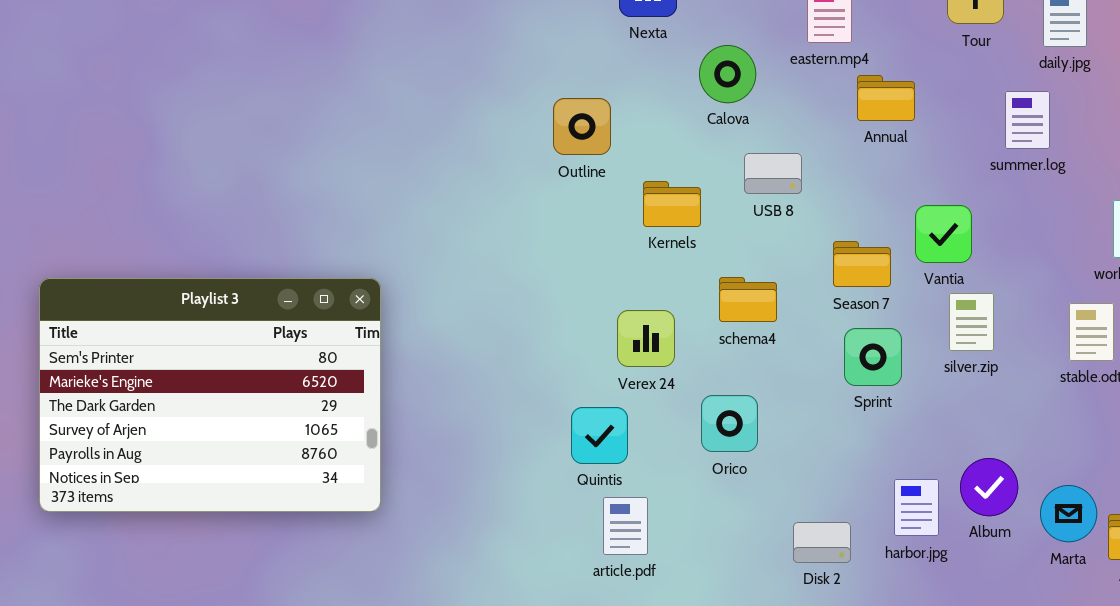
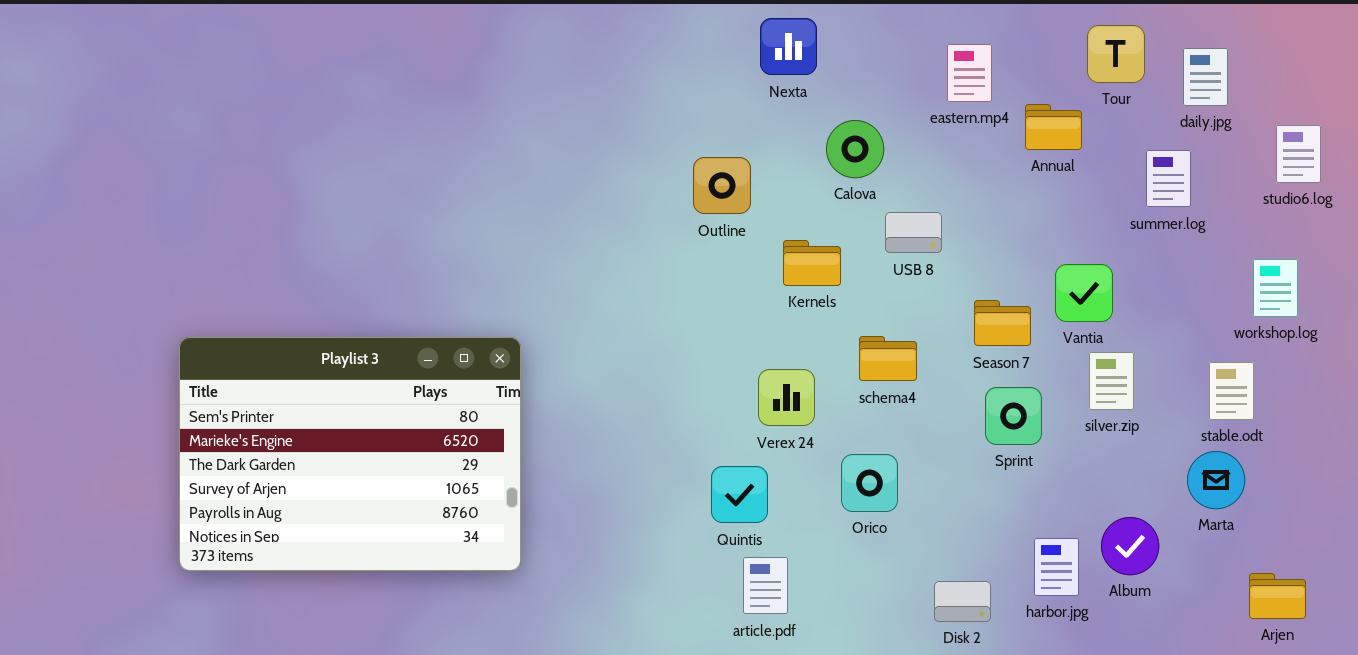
Calova: [699,45,756,103] -> [826,120,884,178], moved
Annual: [857,75,915,121] -> [1025,104,1082,150], moved
Marta: [1040,485,1097,542] -> [1187,451,1245,509], moved

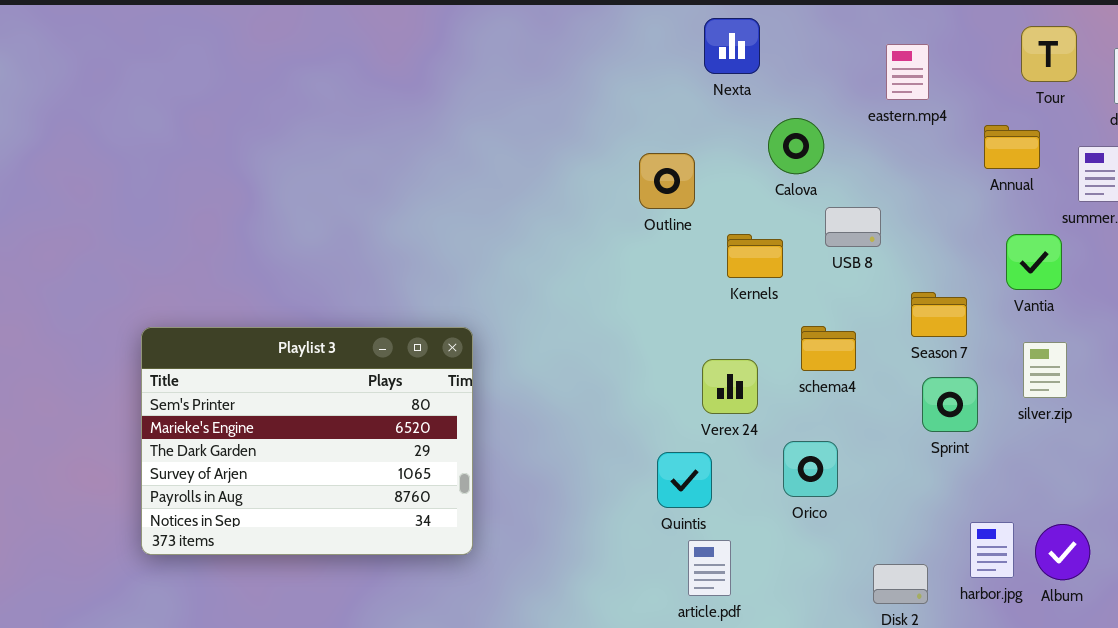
Annual: [1025,104,1082,150] -> [984,125,1040,169], moved
Vantia: [1055,264,1113,322] -> [1006,234,1062,290], moved
Album: [1101,517,1159,575] -> [1035,524,1090,580], moved

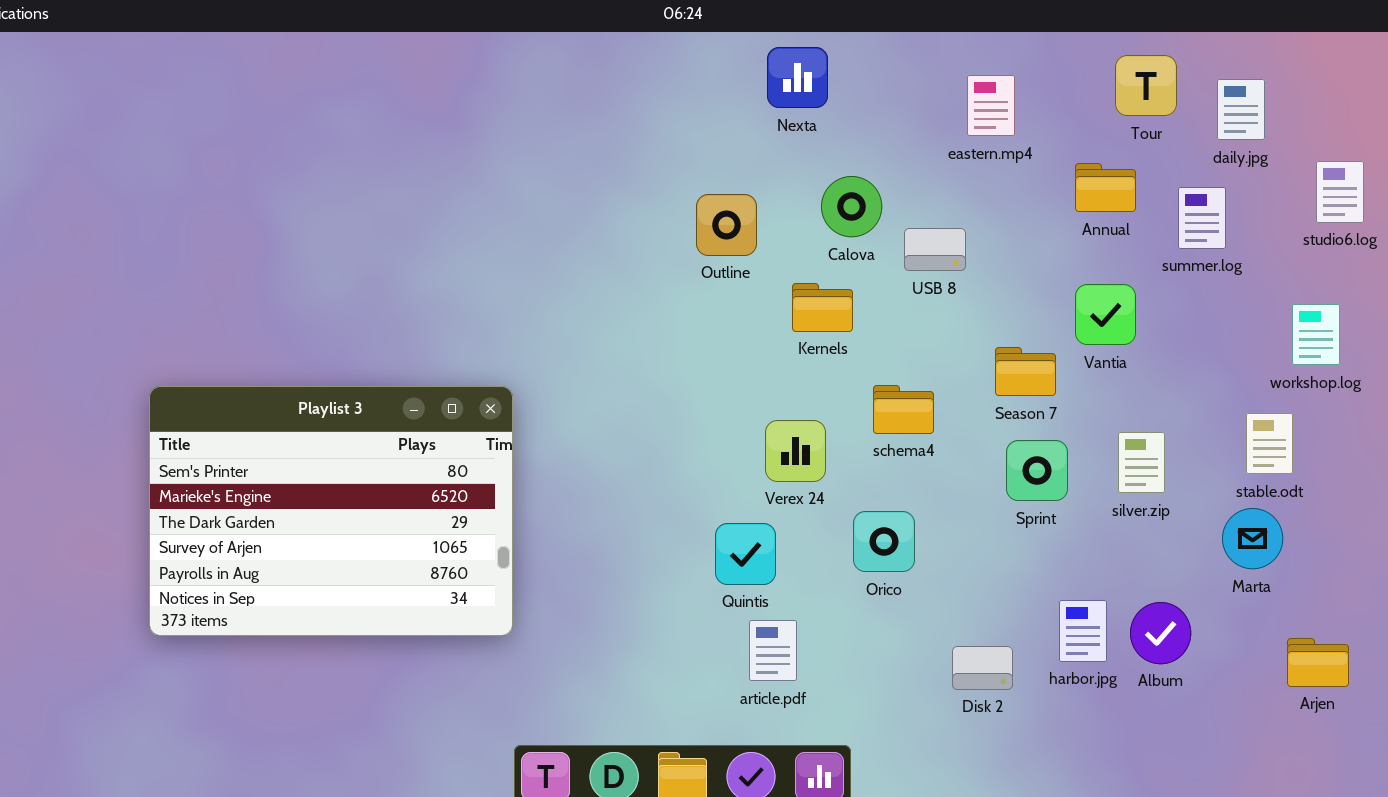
Calova: [768,118,824,174] -> [821,176,882,237], moved
USB 8: [825,207,881,247] -> [904,228,966,271], moved
Vantia: [1006,234,1062,290] -> [1075,284,1136,345], moved
silver.zip: [1023,342,1067,398] -> [1118,432,1165,493], moved

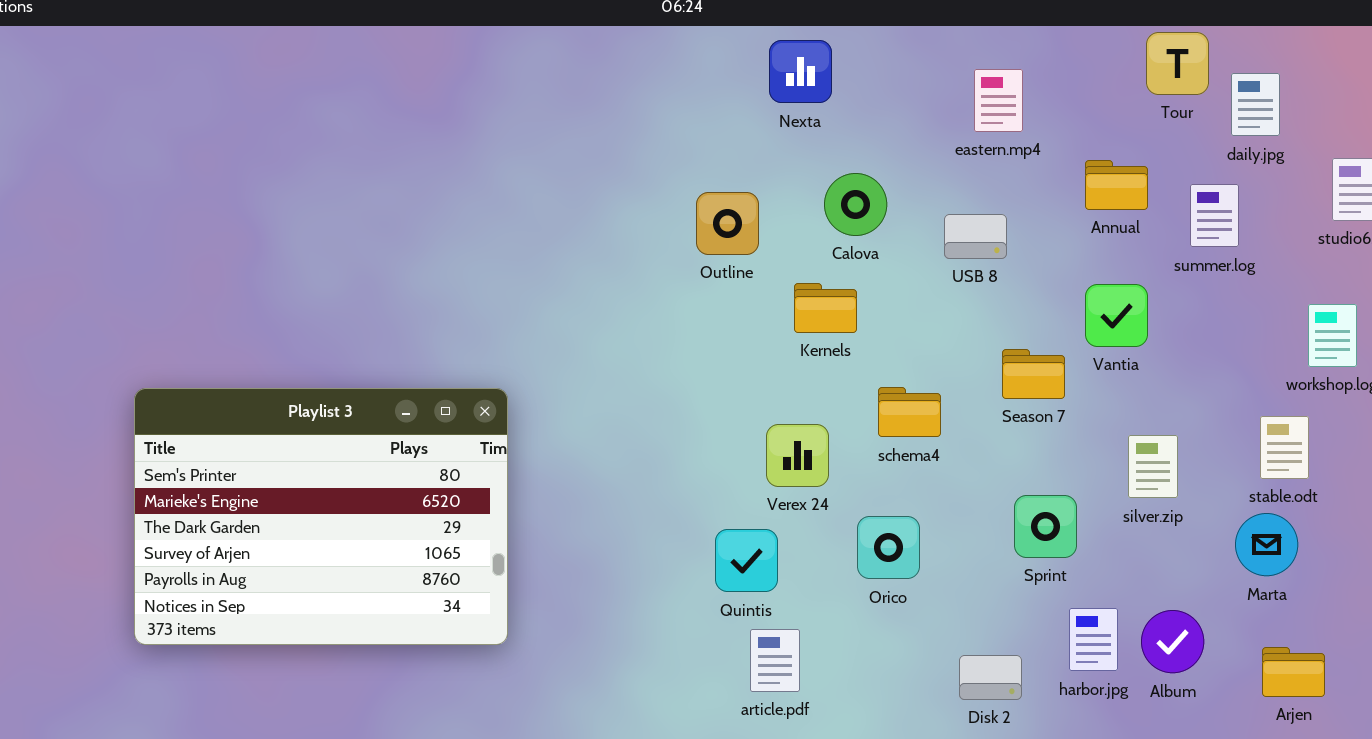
Tour: [1115,55,1177,116] -> [1146,32,1209,95], moved
USB 8: [904,228,966,271] -> [944,214,1007,259], moved
Sprint: [1006,440,1068,501] -> [1014,495,1077,558], moved
Arjen: [1287,638,1349,687] -> [1262,647,1325,697], moved

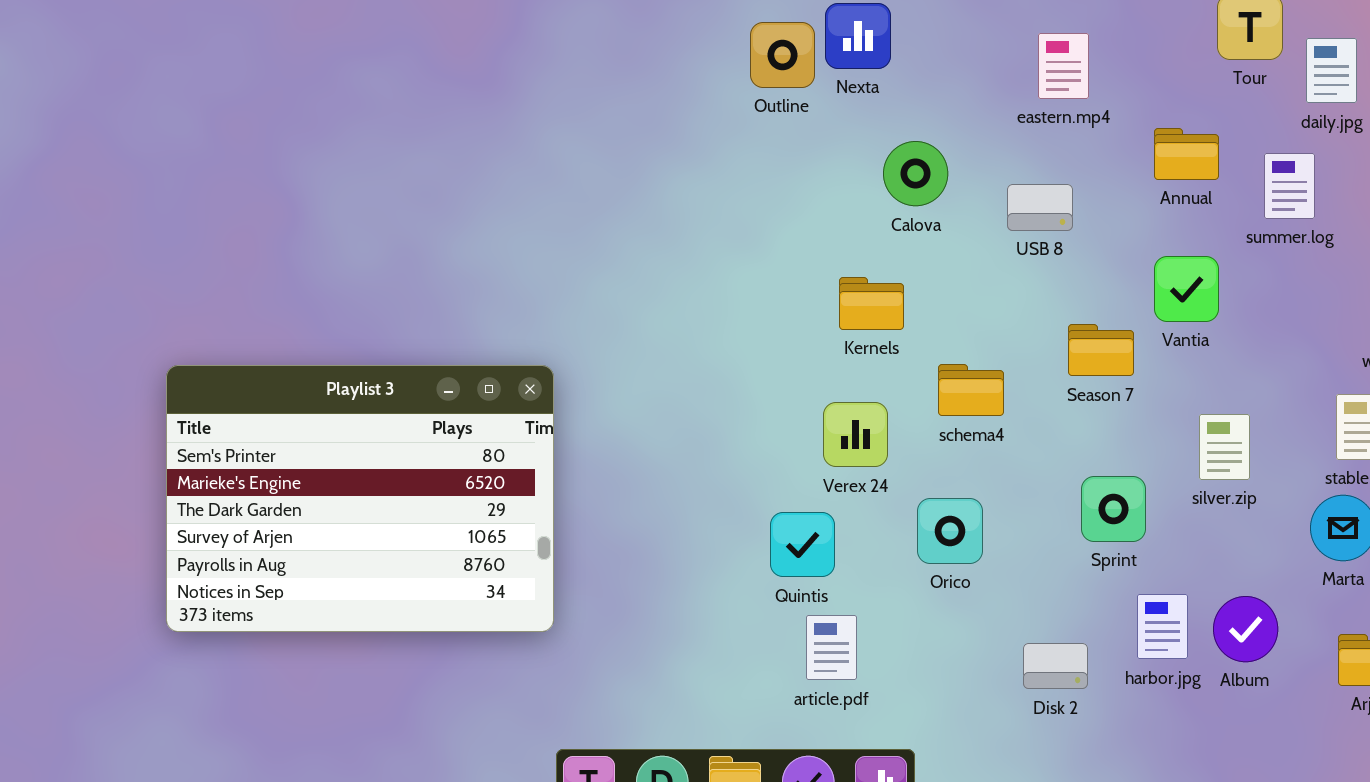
Outline: [696,192,759,255] -> [750,22,815,88], moved
Kernels: [794,283,857,333] -> [839,277,904,330], moved

